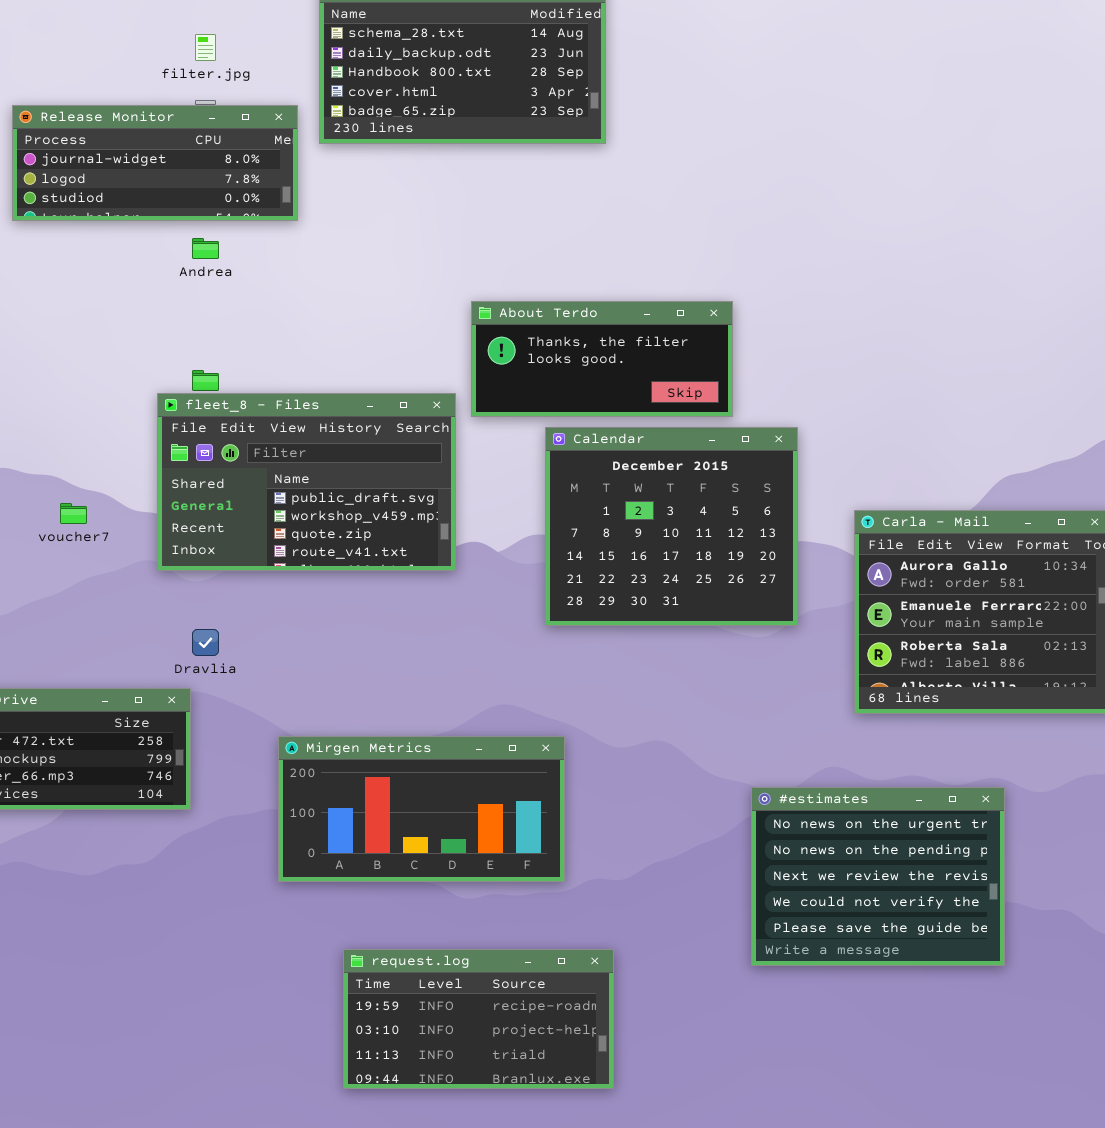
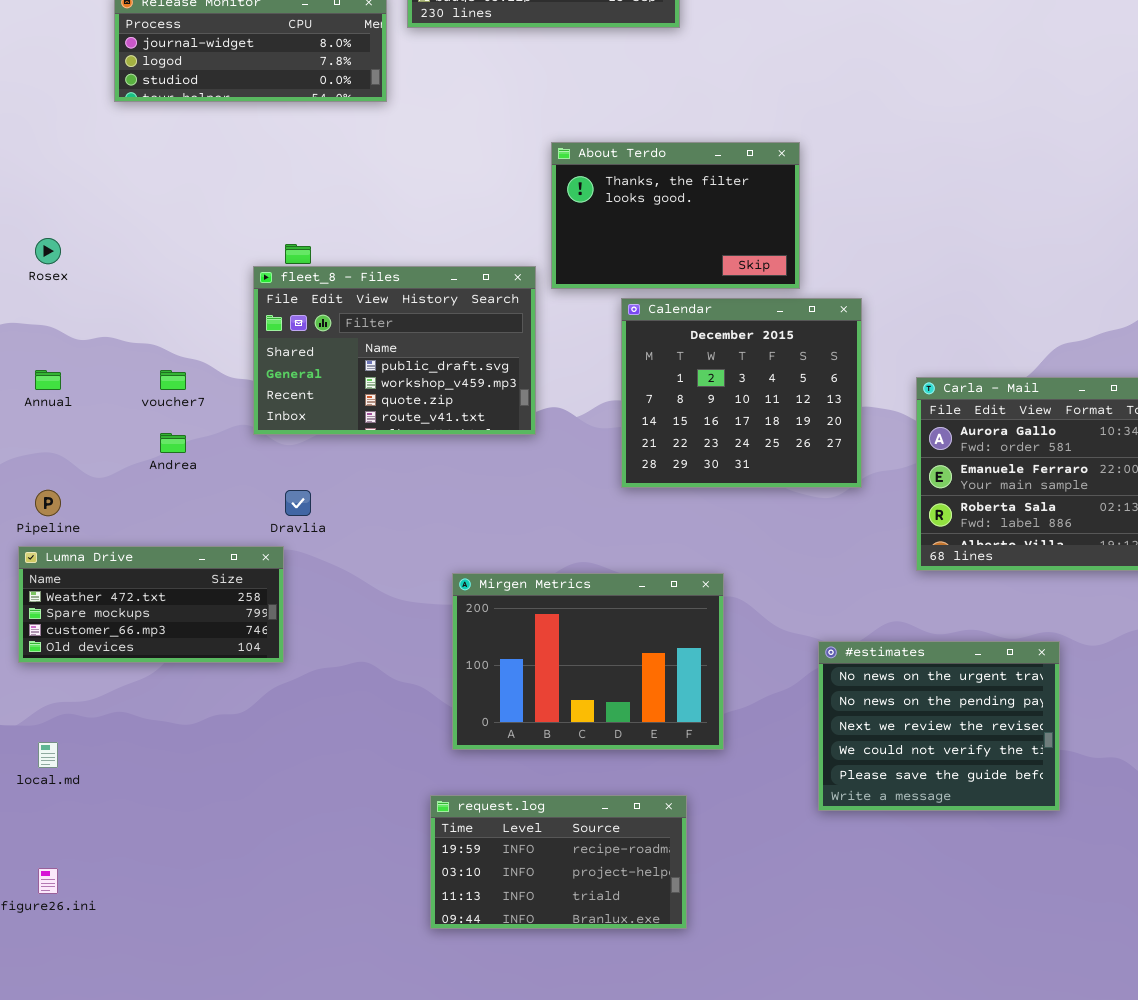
Andrea: [192,238,219,259] -> [160,433,186,453], moved
About Terdo: [471,301,733,417] -> [551,142,800,289], resized
Mirgen Metrics: [278,736,565,882] -> [452,573,724,750], moved, resized

